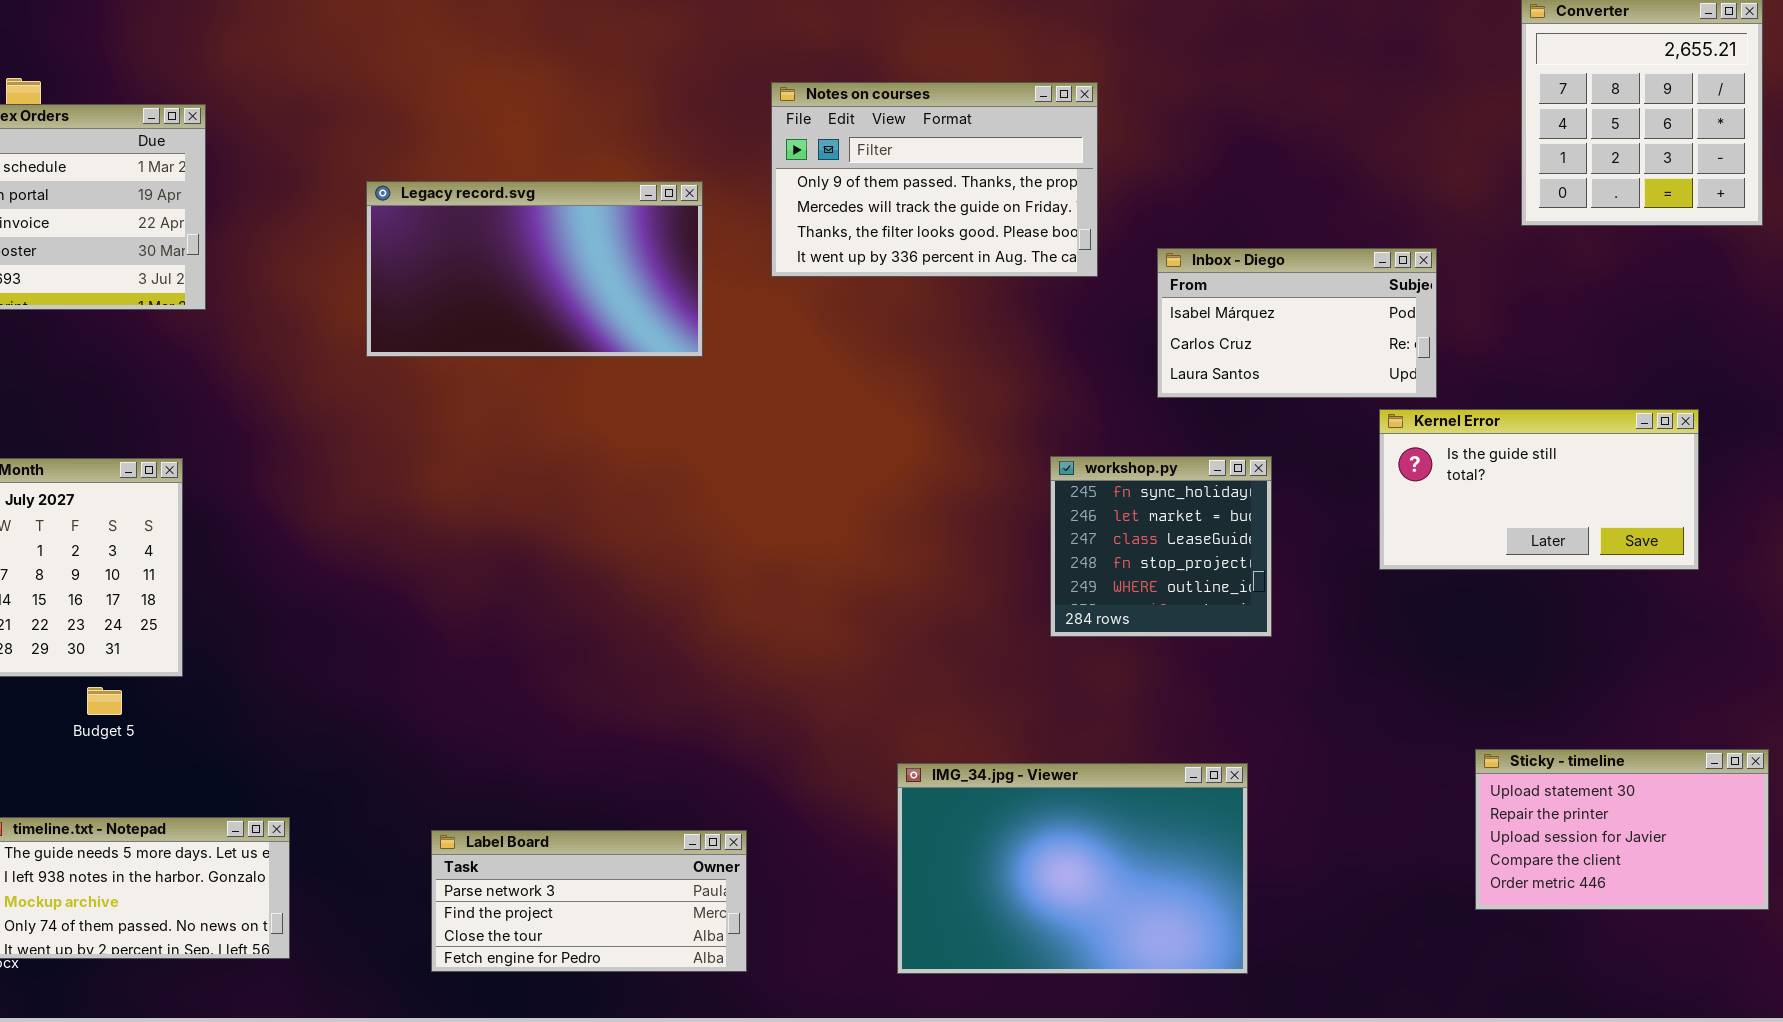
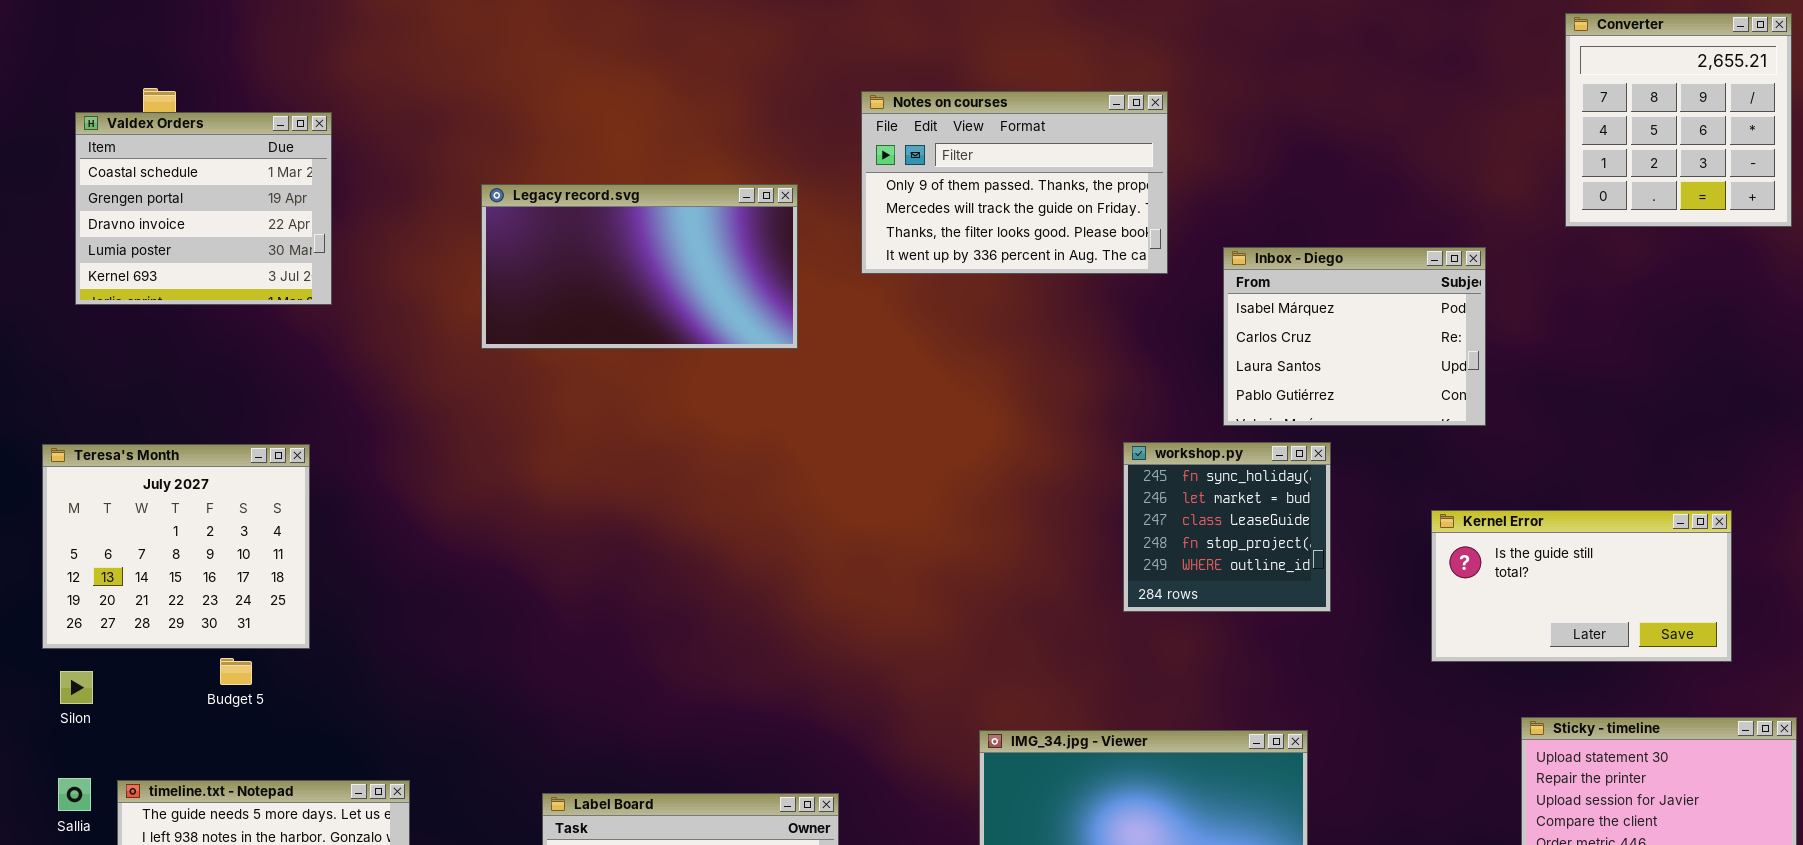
Inbox - Diego: [1157,248,1437,398] -> [1223,247,1486,426], resized
Kernel Error: [1379,409,1699,570] -> [1431,510,1732,662], moved

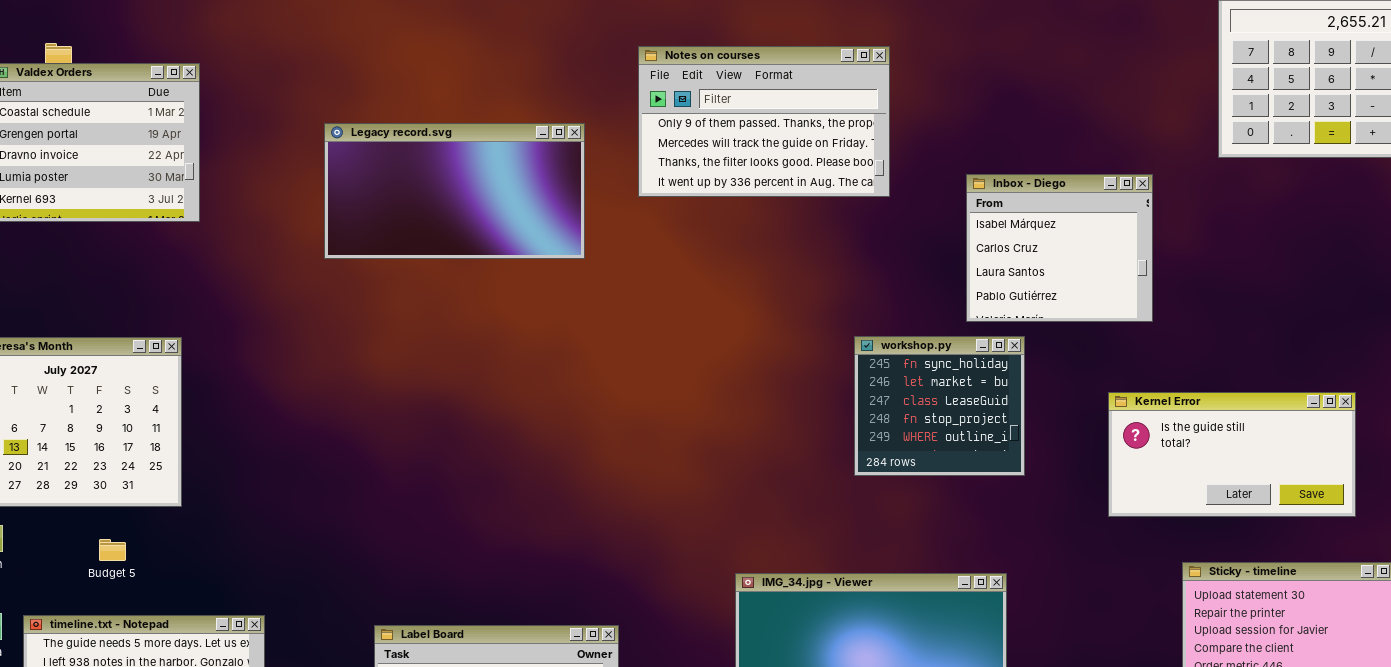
Inbox - Diego: [1223,247,1486,426] -> [966,174,1153,322], resized
Budget 5: [220,658,252,685] -> [99,539,126,561], moved

